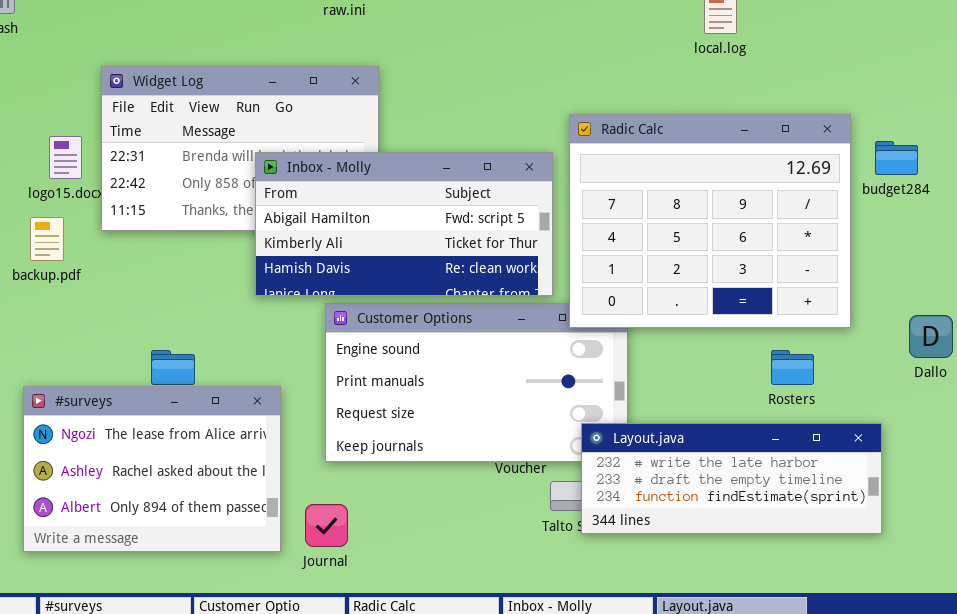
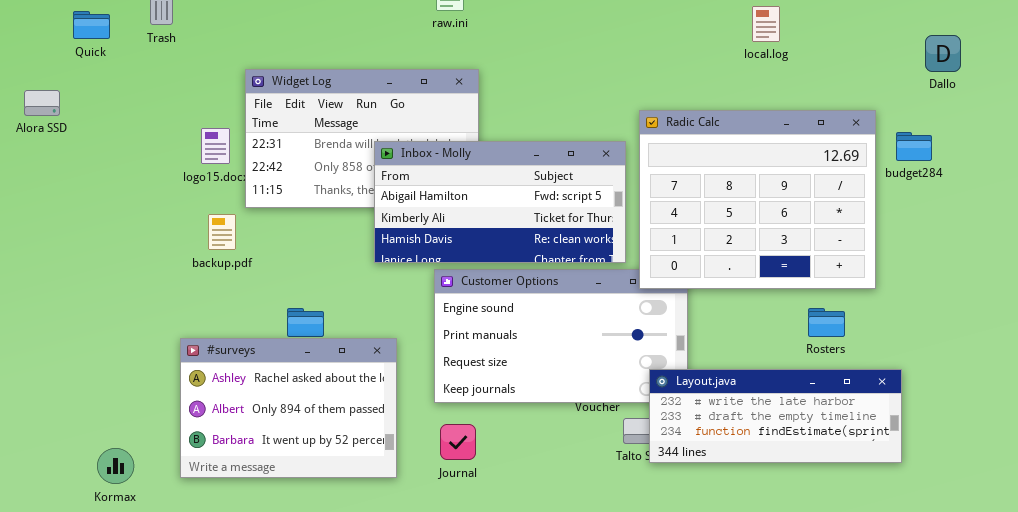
backup.pdf: [30,217,64,261] -> [208,214,236,250], moved
Dallo: [909,315,953,358] -> [925,35,961,72], moved
#surveys: [23,386,281,552] -> [180,338,397,478], scrolled down 1 row
Journal: [305,504,348,547] -> [440,424,476,460], moved

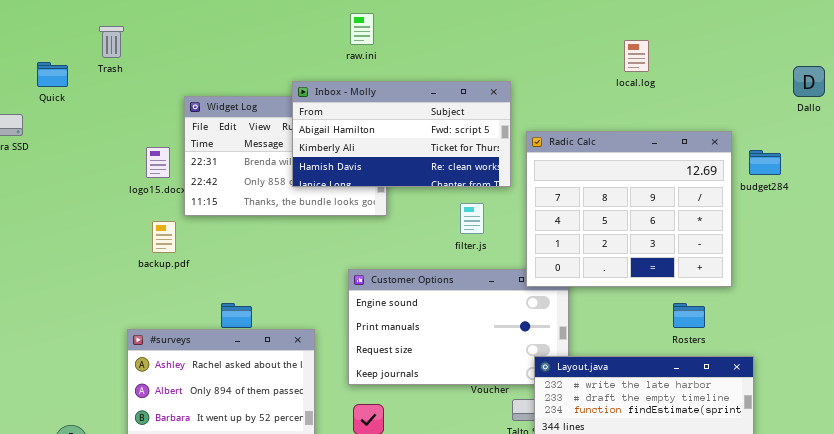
Quick: [73,11,110,39] -> [37,62,68,87], moved
Dallo: [925,35,961,72] -> [793,66,825,97], moved
Inbox - Molly: [374,141,626,263] -> [292,81,511,187], moved

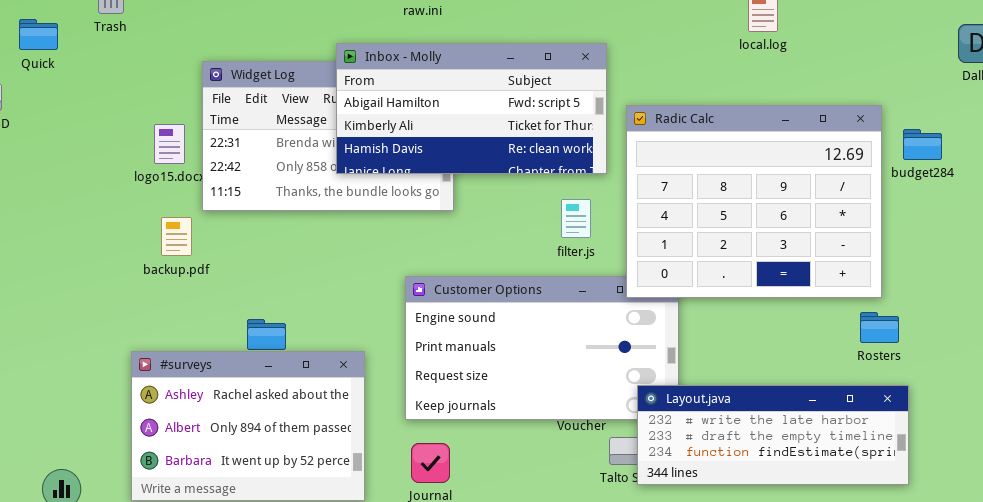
filter.js: [460,203,484,234] -> [561,199,591,238], moved
Rosters: [673,303,705,328] -> [860,312,899,343], moved

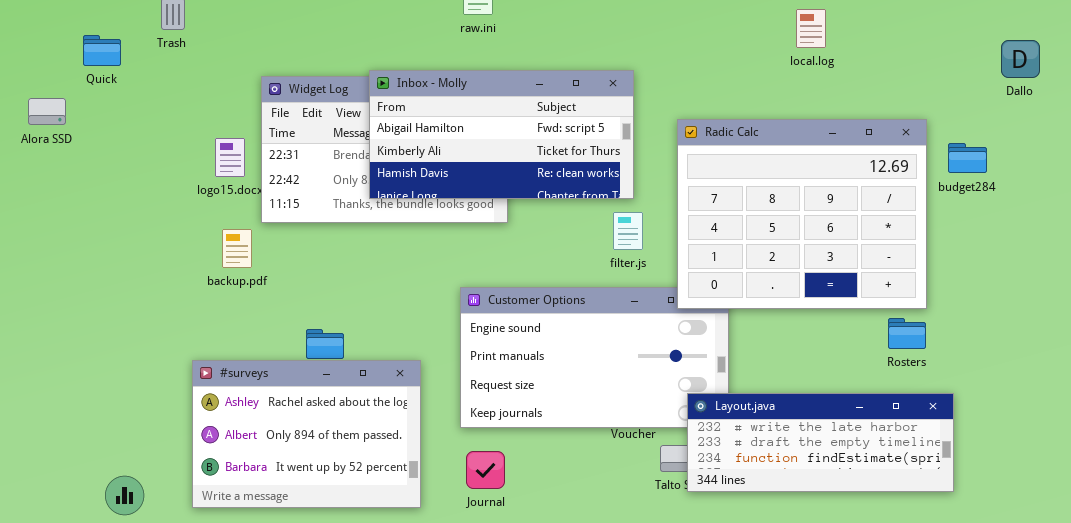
Inbox - Molly: [336,43,607,174] -> [369,70,634,199], moved
Rosters: [860,312,899,343] -> [888,318,926,349], moved

